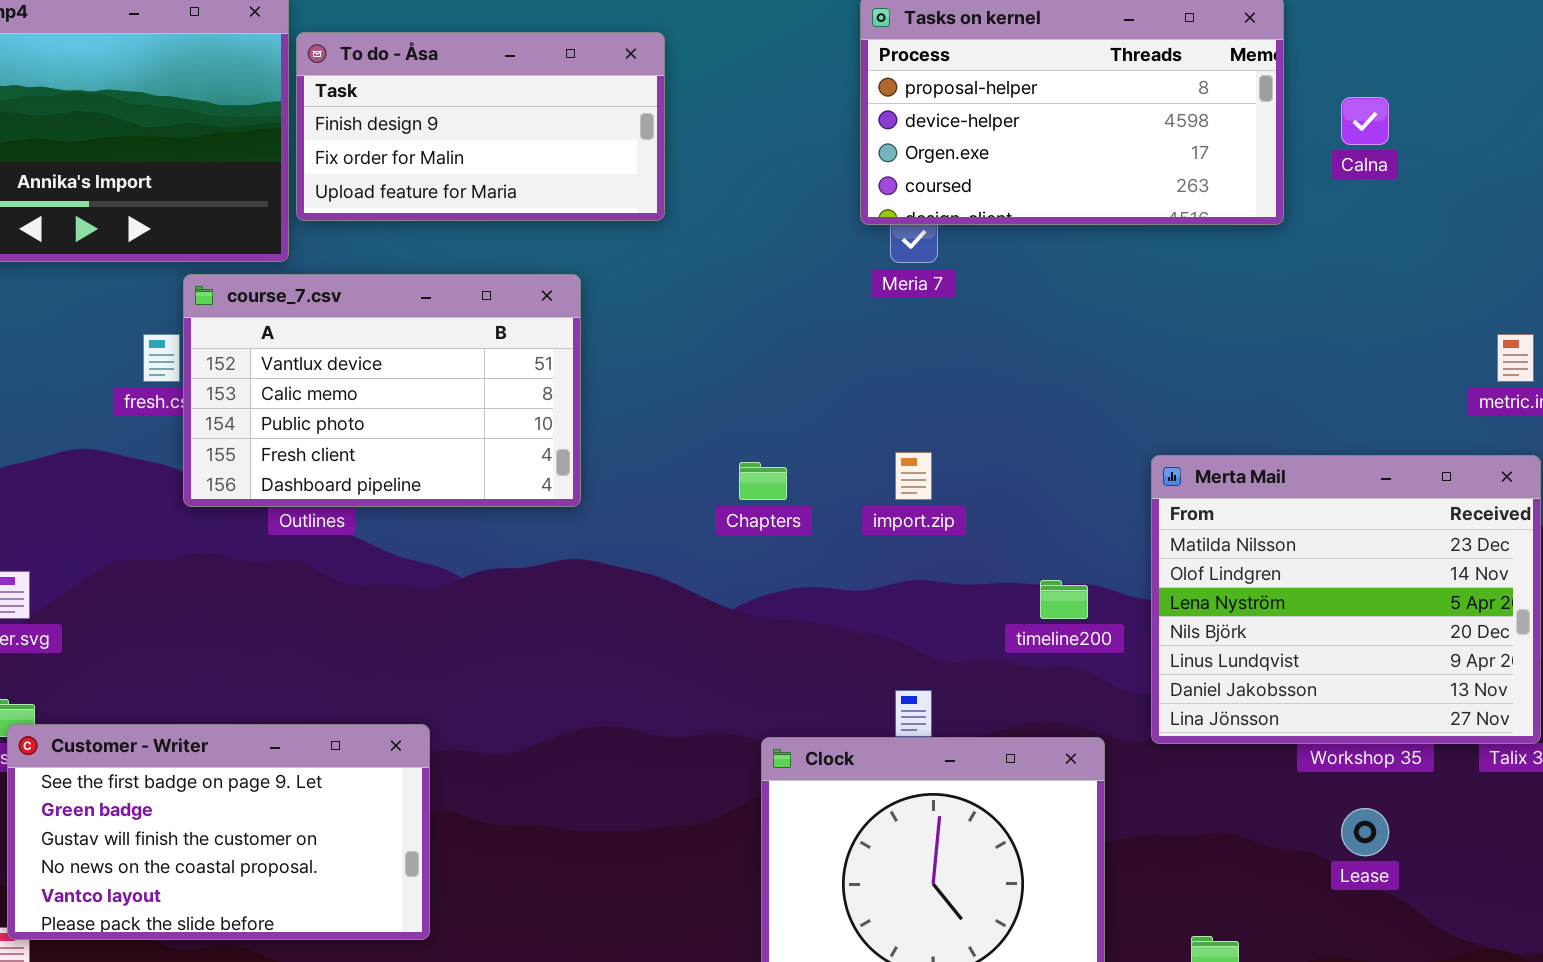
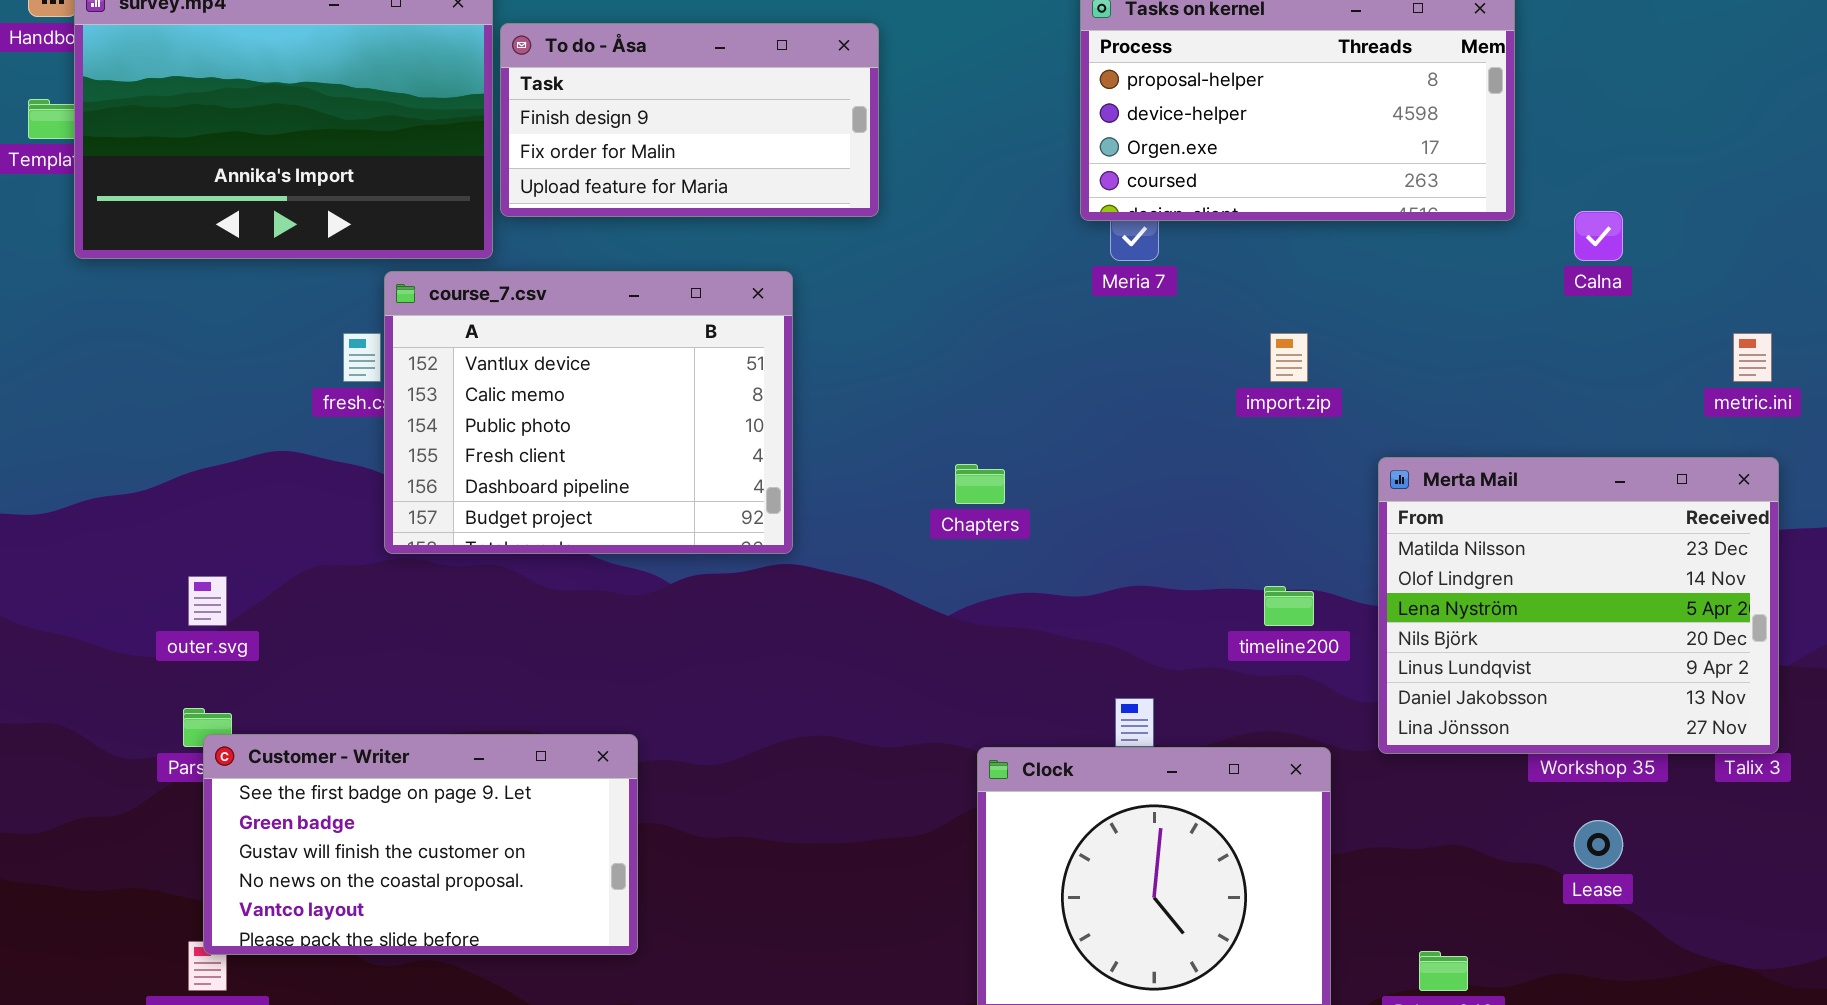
Calna: [1341,97,1389,145] -> [1574,211,1623,261], moved
course_7.csv: [183,274,581,507] -> [384,271,793,554], resized
import.zip: [895,452,932,500] -> [1270,333,1308,382], moved

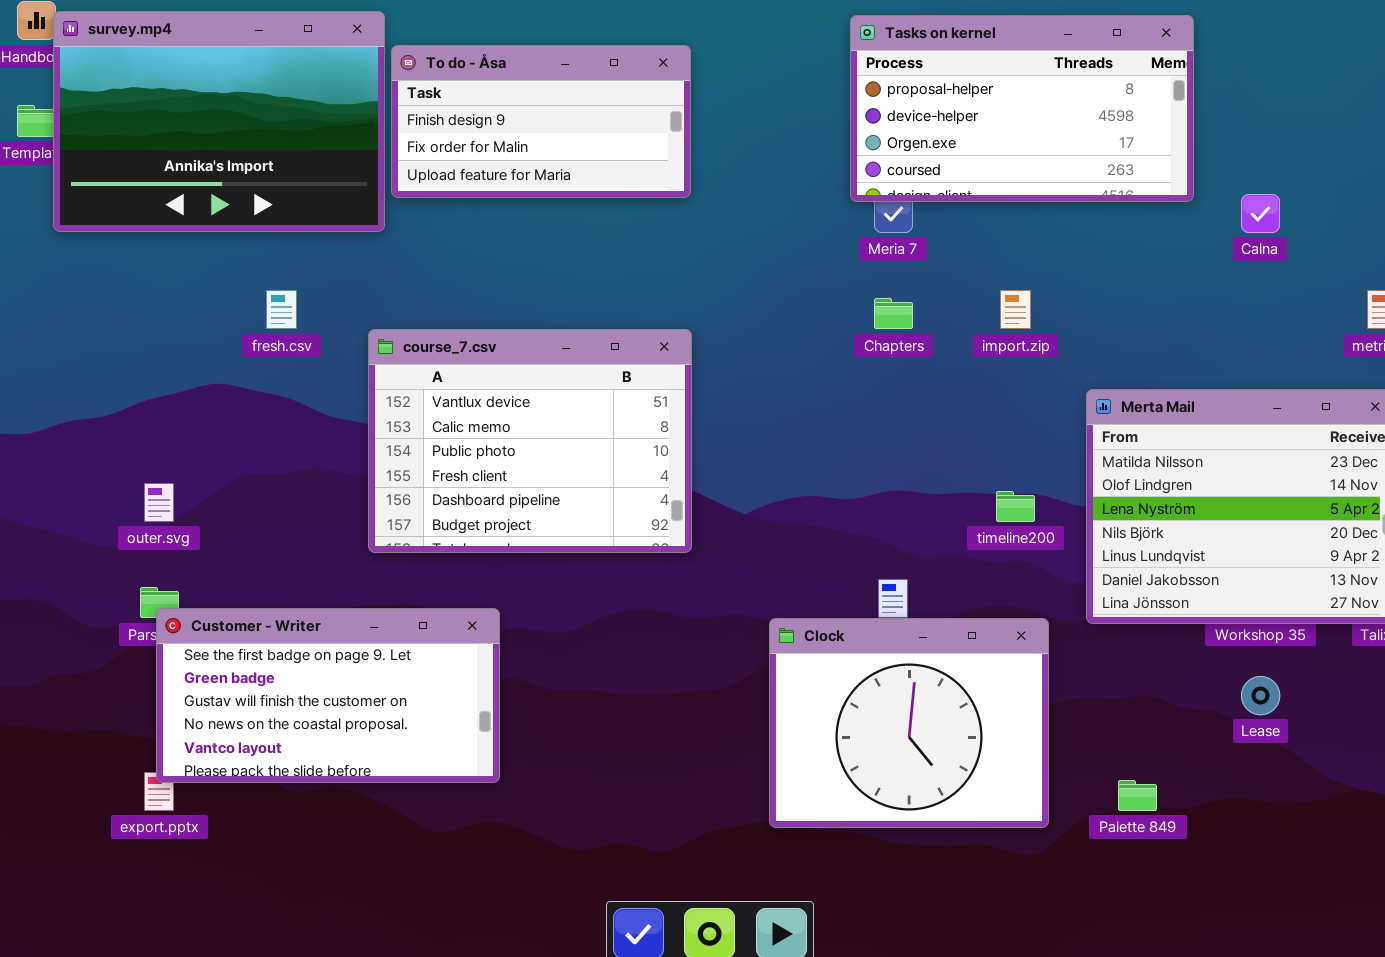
course_7.csv: [384,271,793,554] -> [368,329,692,553], moved
Chapters: [955,464,1005,504] -> [874,298,913,329], moved

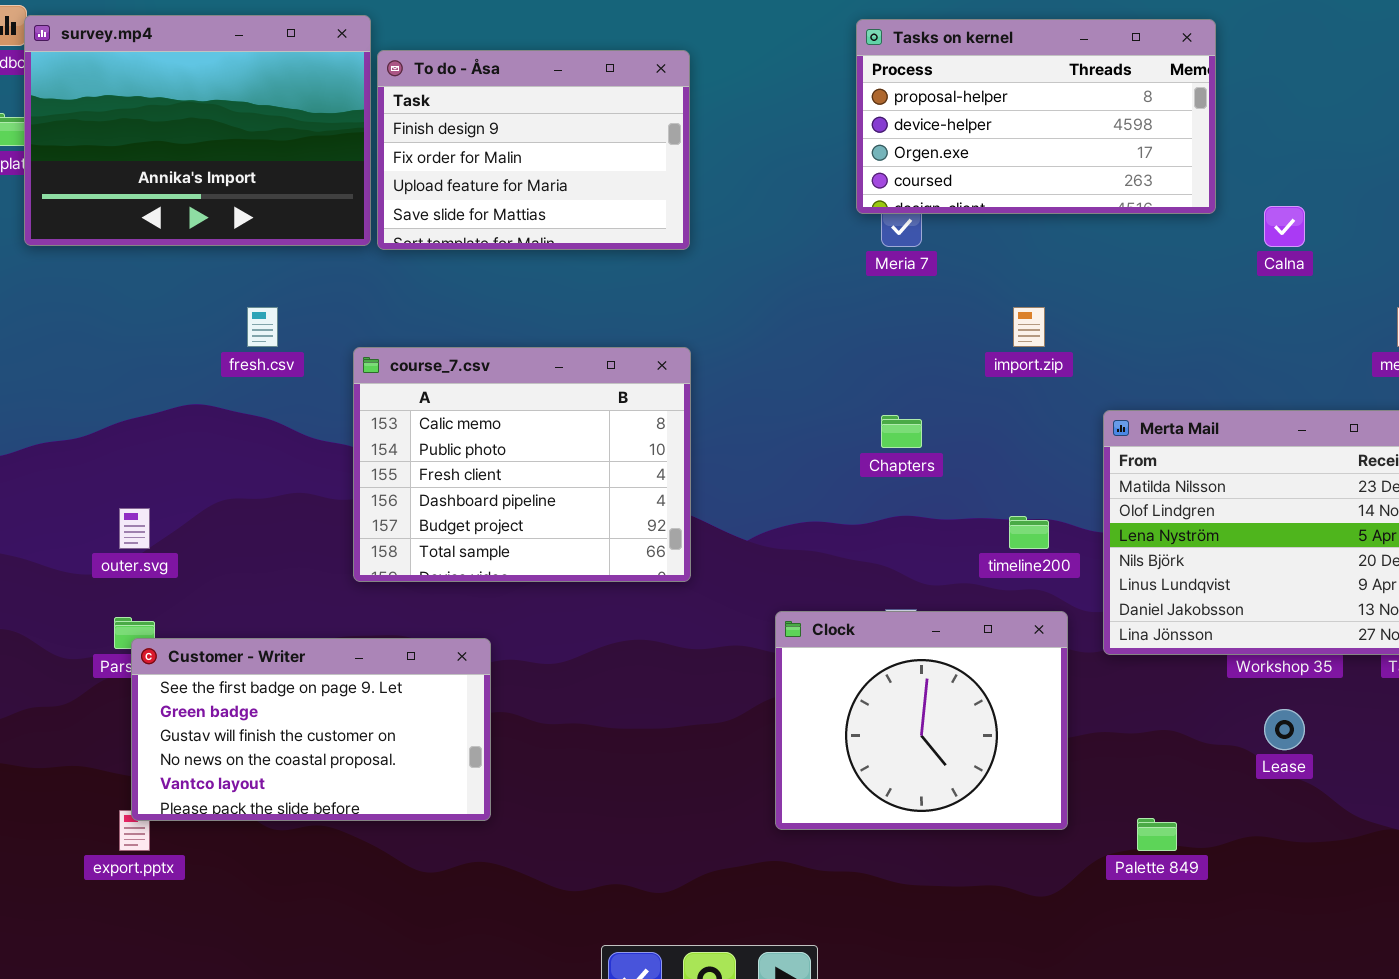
To do - Åsa: [391,45,691,198] -> [377,50,690,250], resized
Chapters: [874,298,913,329] -> [881,415,922,448], moved
course_7.csv: [368,329,692,553] -> [353,347,691,582], scrolled down 1 row
Clock: [769,618,1049,828] -> [775,611,1068,830], moved

